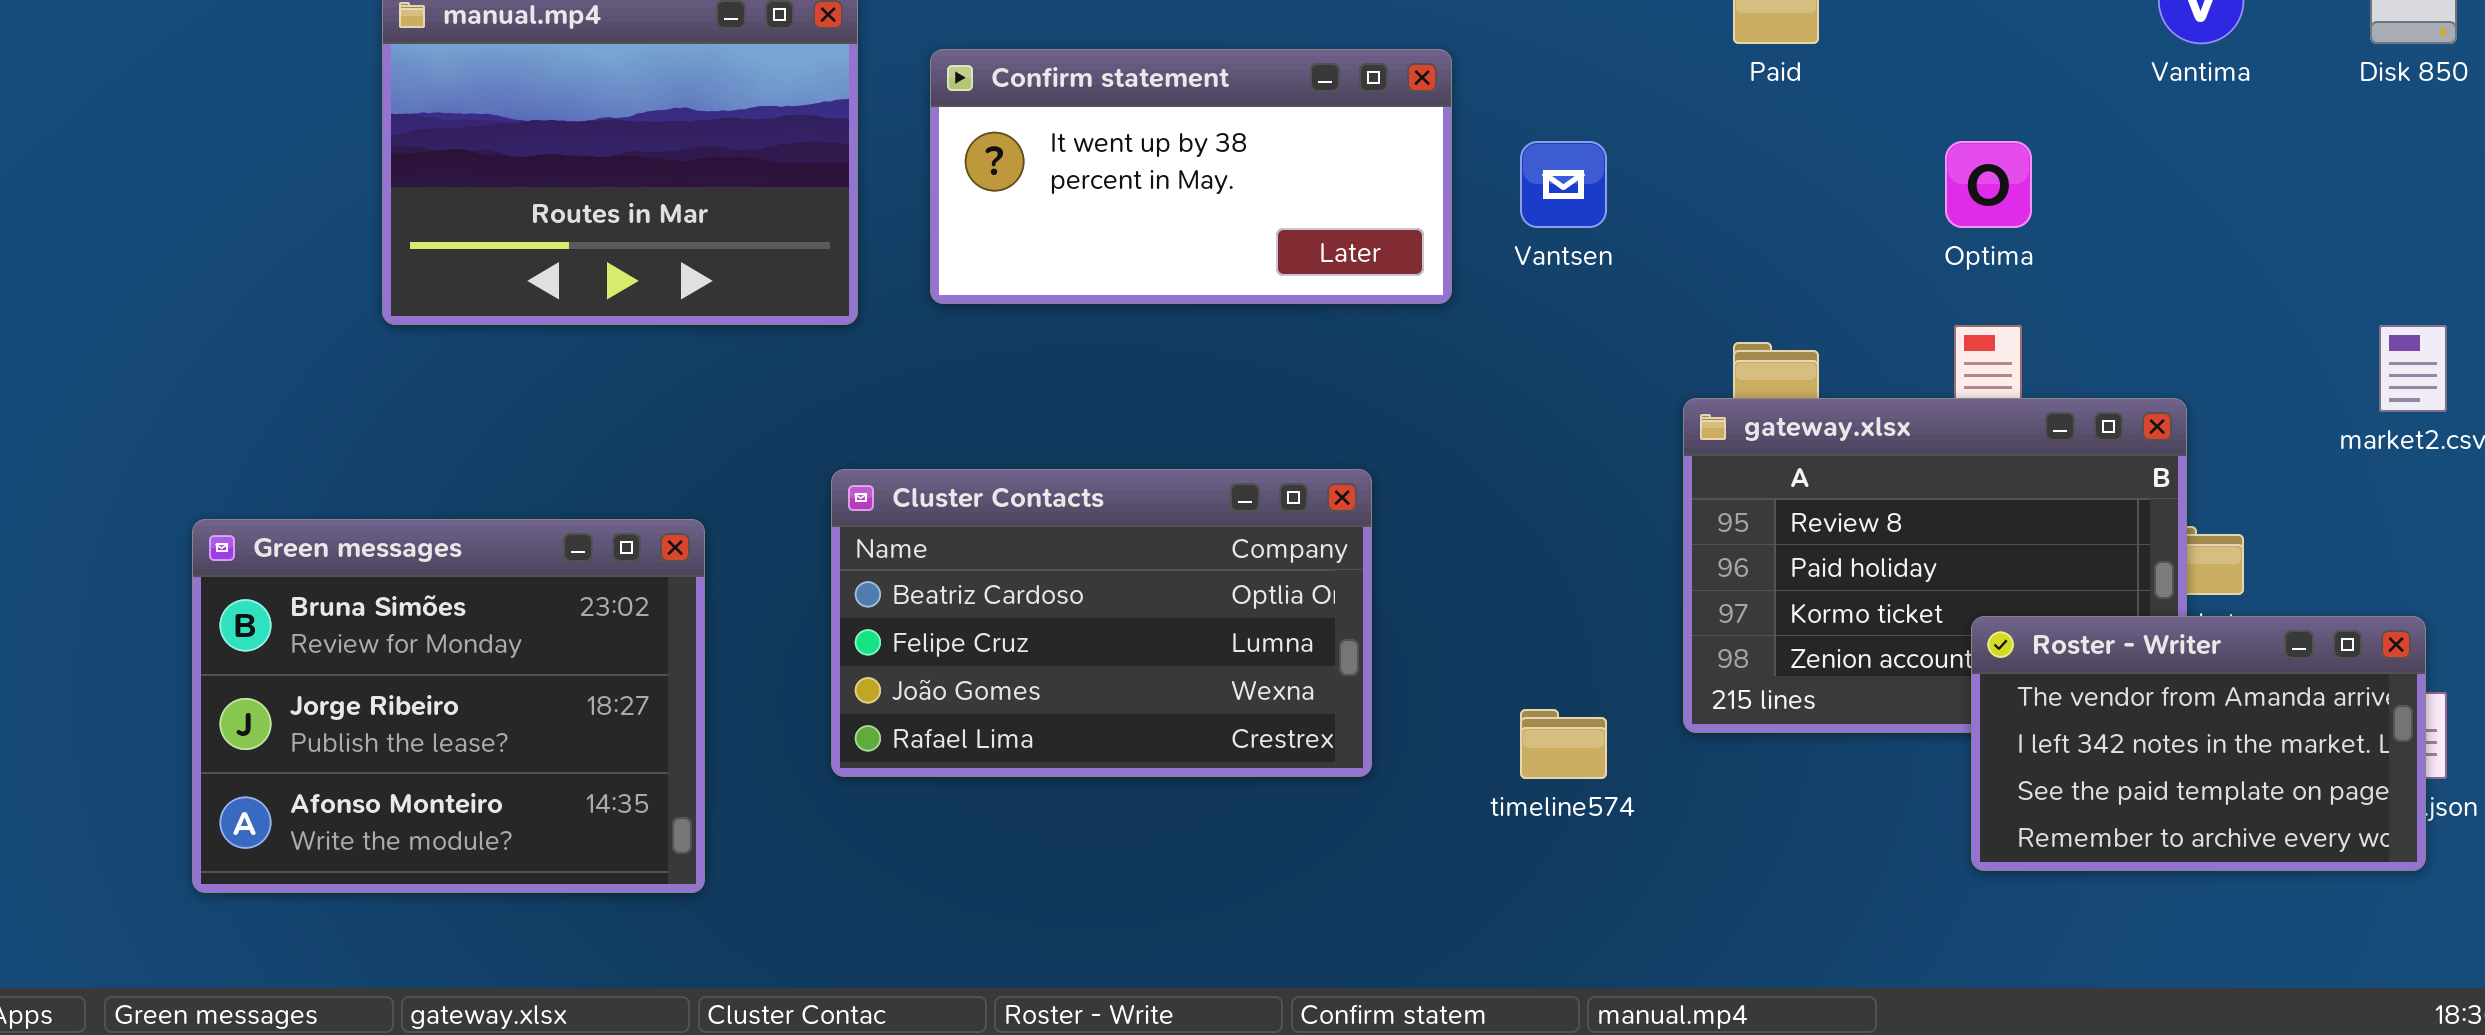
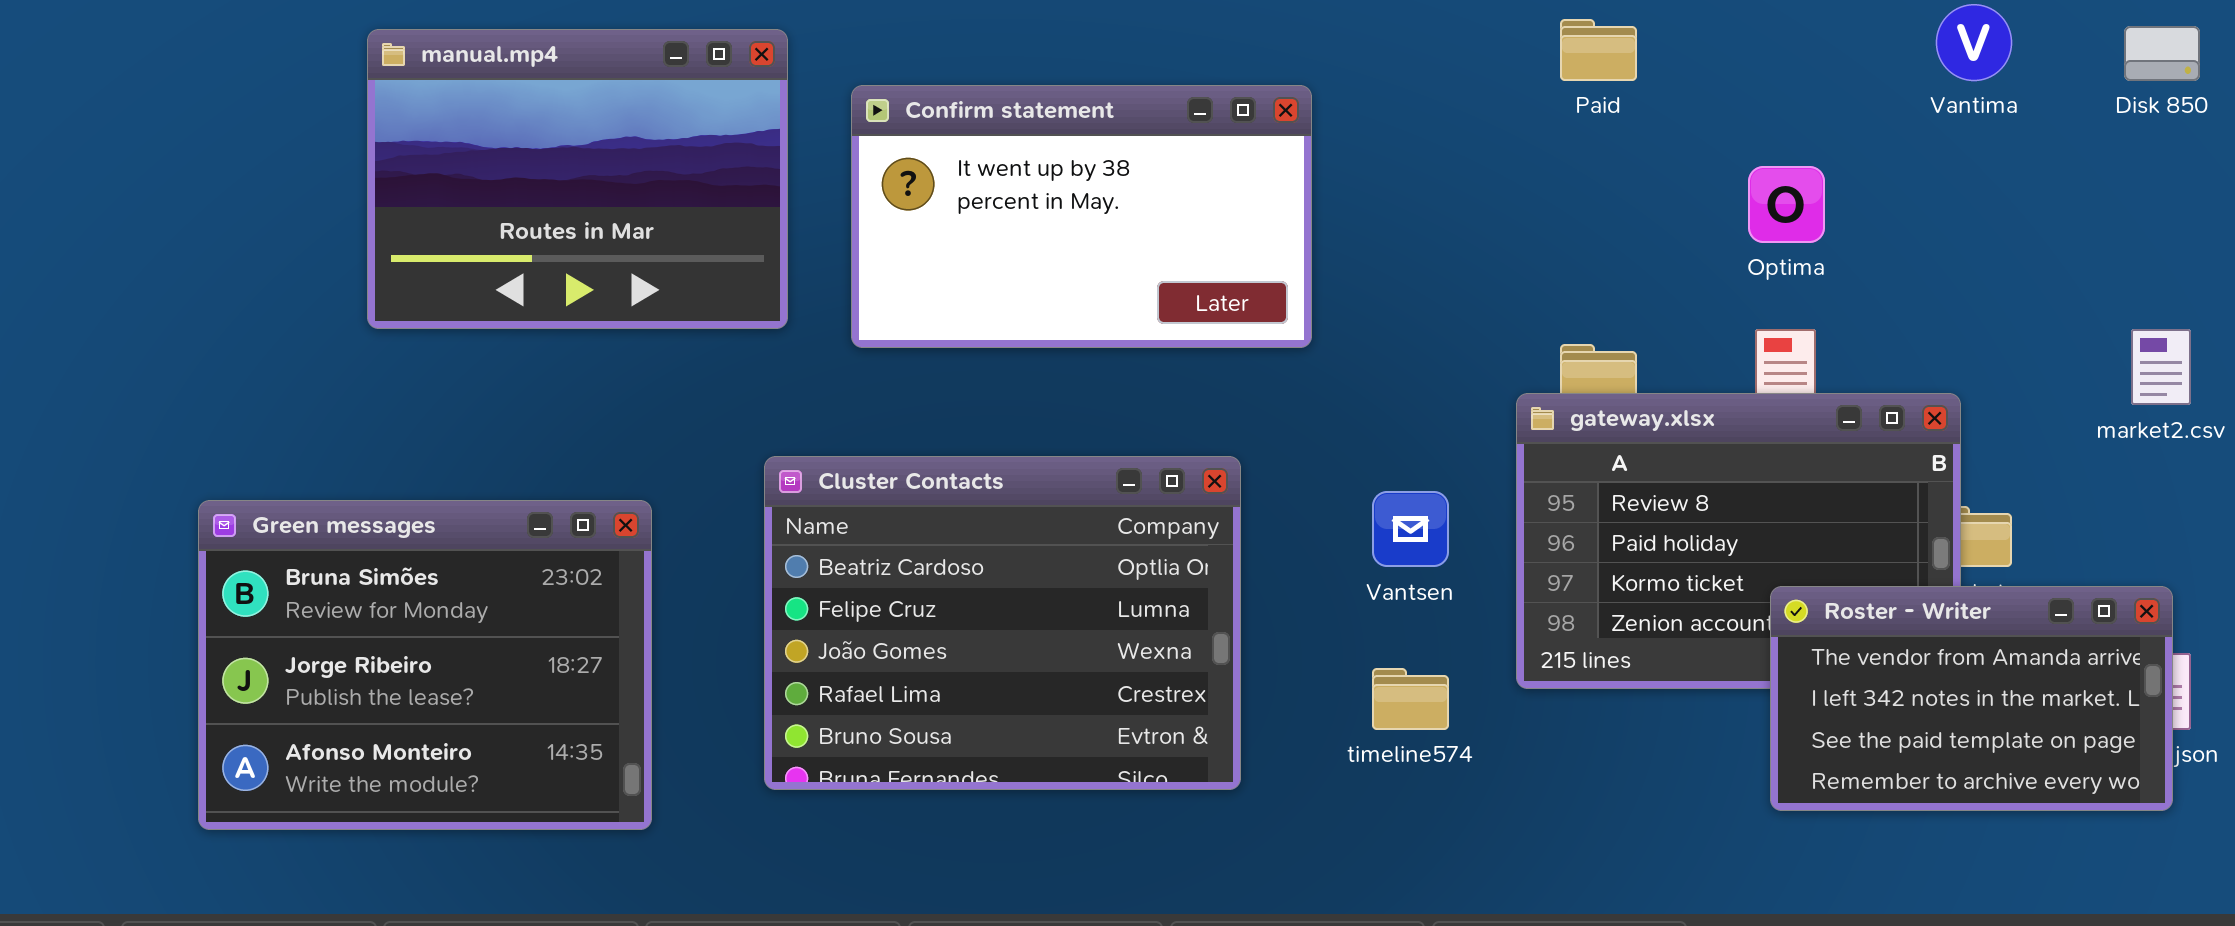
Confirm statement: [930,49,1452,304] -> [851,85,1312,348], resized
Vantsen: [1520,141,1607,228] -> [1372,491,1449,567], moved
Cluster Contacts: [831,469,1372,777] -> [764,456,1241,790], resized

